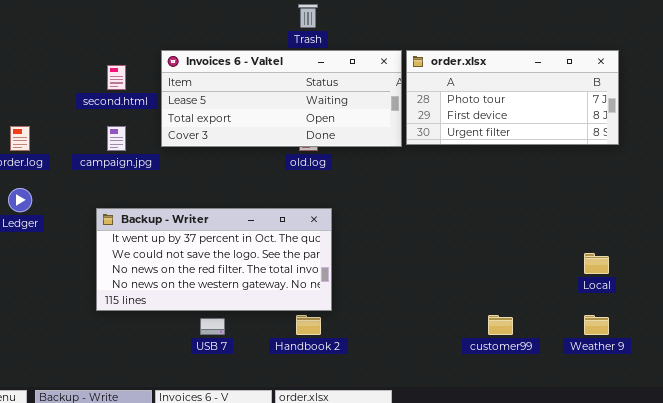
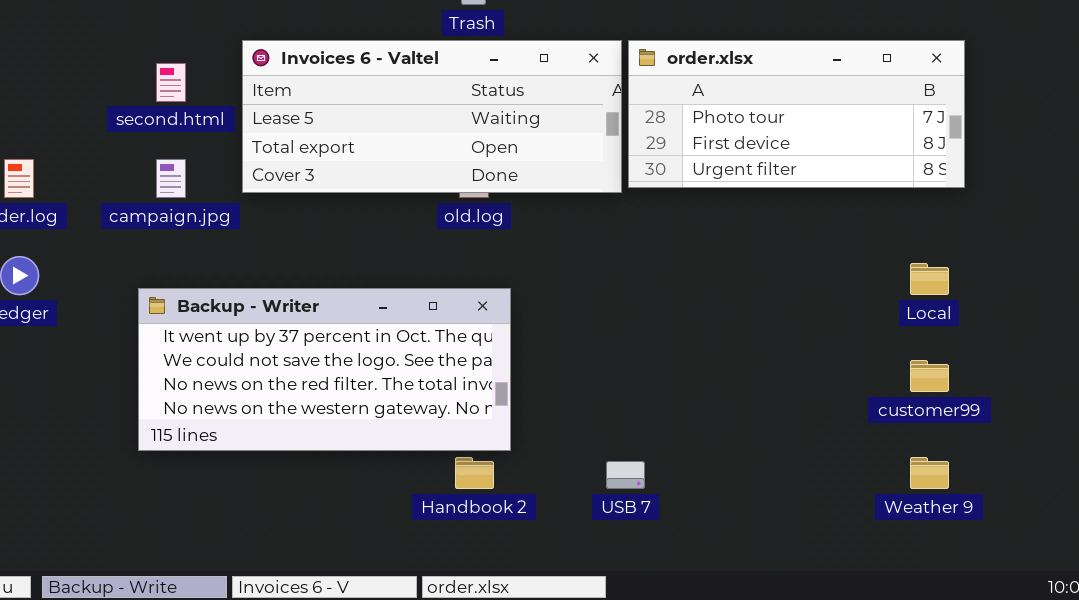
Local: [584,253,609,274] -> [910,263,949,295], moved
customer99: [488,315,513,335] -> [910,360,949,392], moved
USB 7: [200,318,225,335] -> [606,461,645,489], moved

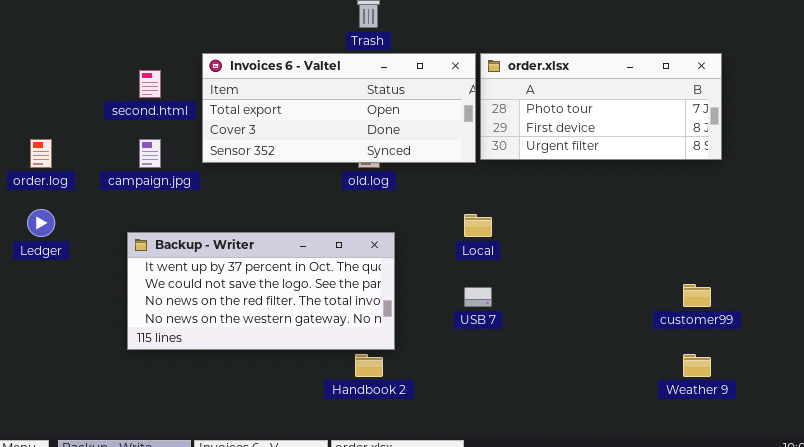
Invoices 6 - Valtel: [242,40,622,193] -> [202,53,476,163], scrolled down 1 row
Local: [910,263,949,295] -> [464,214,492,237], moved
USB 7: [606,461,645,489] -> [464,287,492,307], moved

